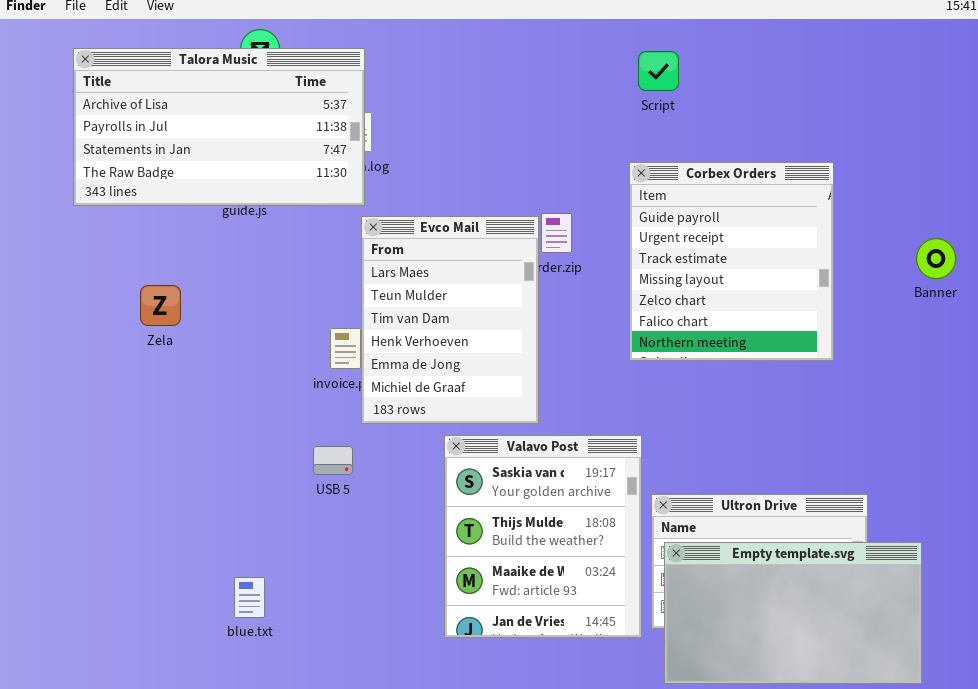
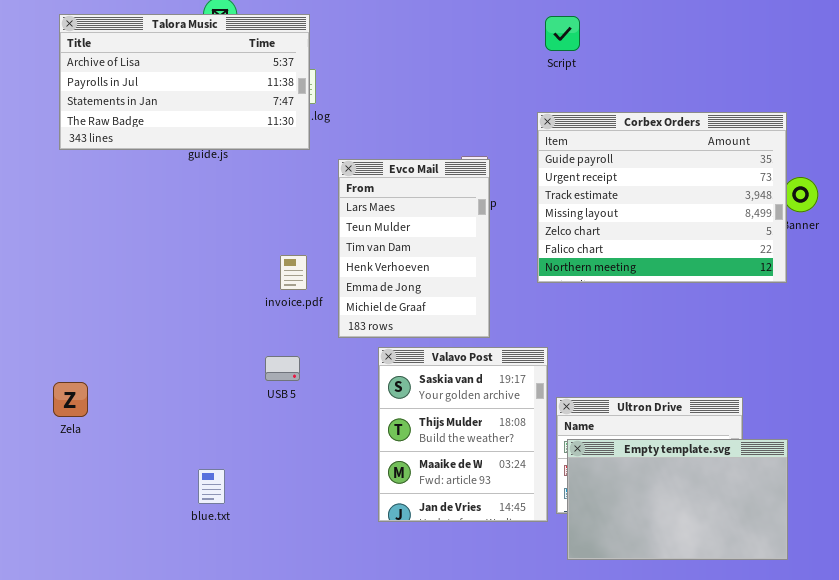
Corbex Orders: [629,162,834,361] -> [537,112,787,283], resized
Evco Mail: [361,216,539,424] -> [338,159,490,338], moved
Zela: [140,285,181,326] -> [53,382,88,417], moved

